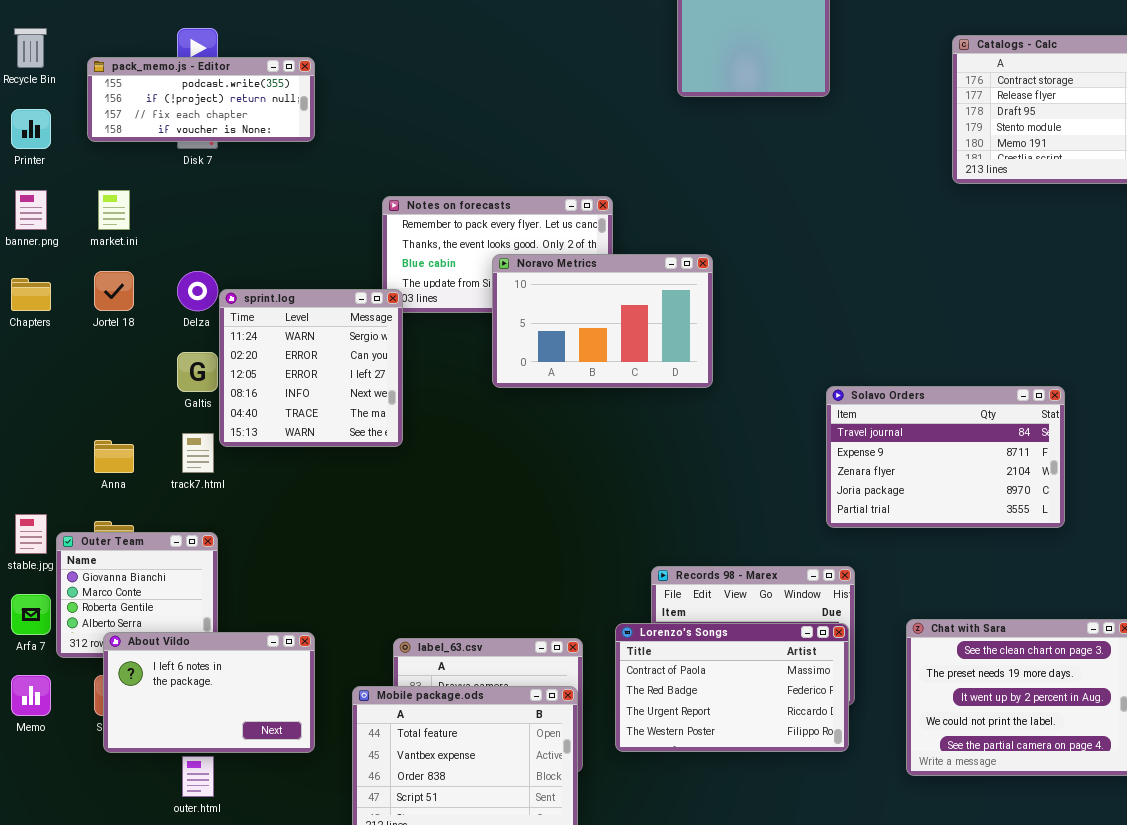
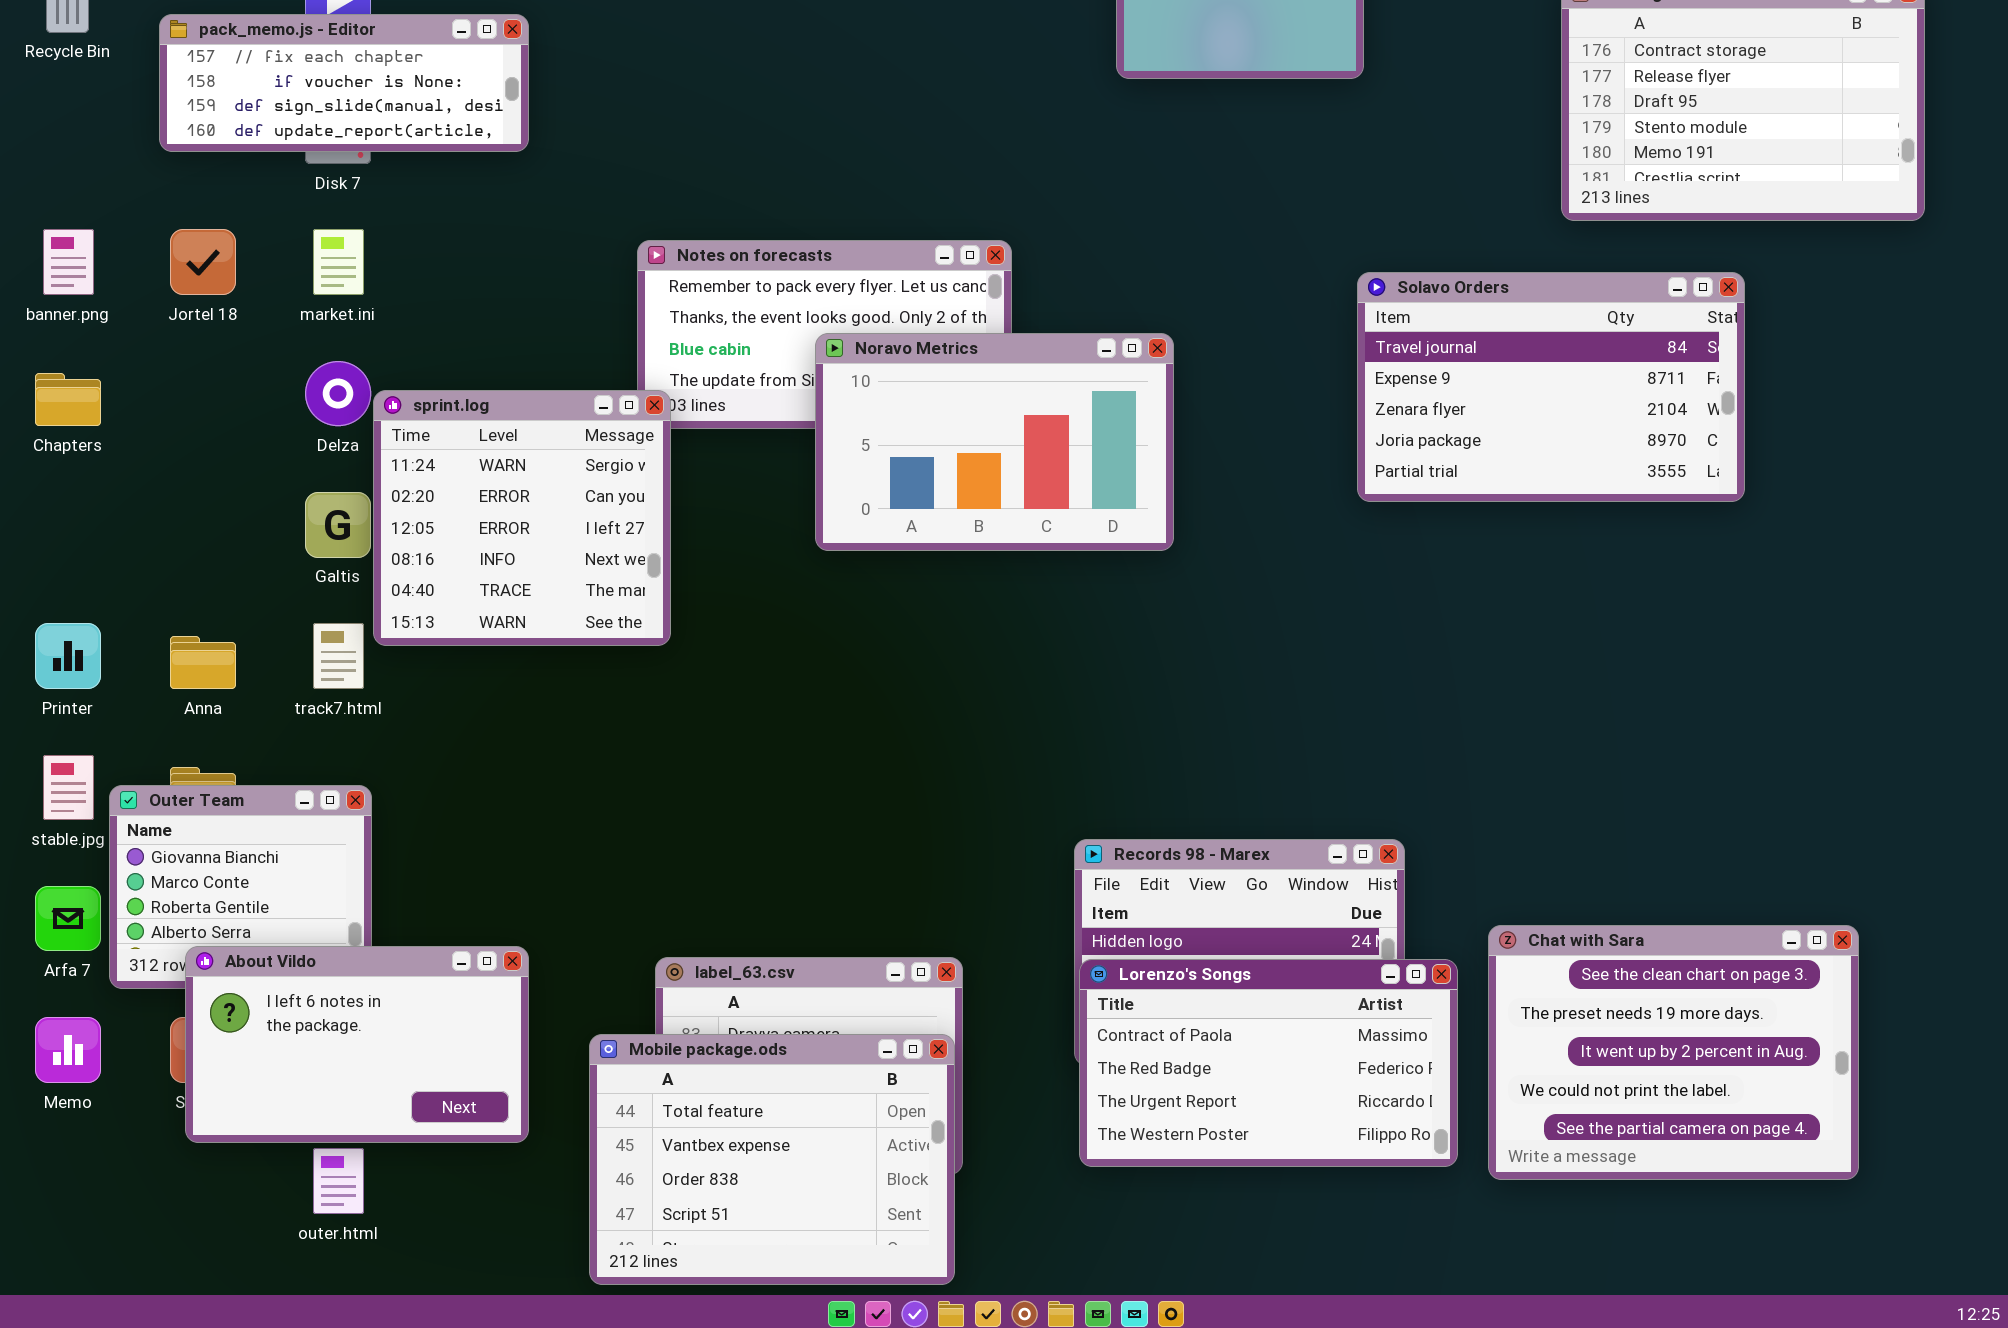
pack_memo.js - Editor: [87,57,315,142] -> [159,14,529,152], scrolled down 2 rows
Printer: [11,109,51,149] -> [35,623,101,689], moved
market.ini: [98,190,130,230] -> [313,229,364,295], moved
Jortel 18: [94,271,134,311] -> [170,229,236,295], moved
Solavo Orders: [826,386,1065,528] -> [1357,272,1745,502], moved
Lorenzo's Songs: [615,623,849,752] -> [1079,959,1458,1167], moved

